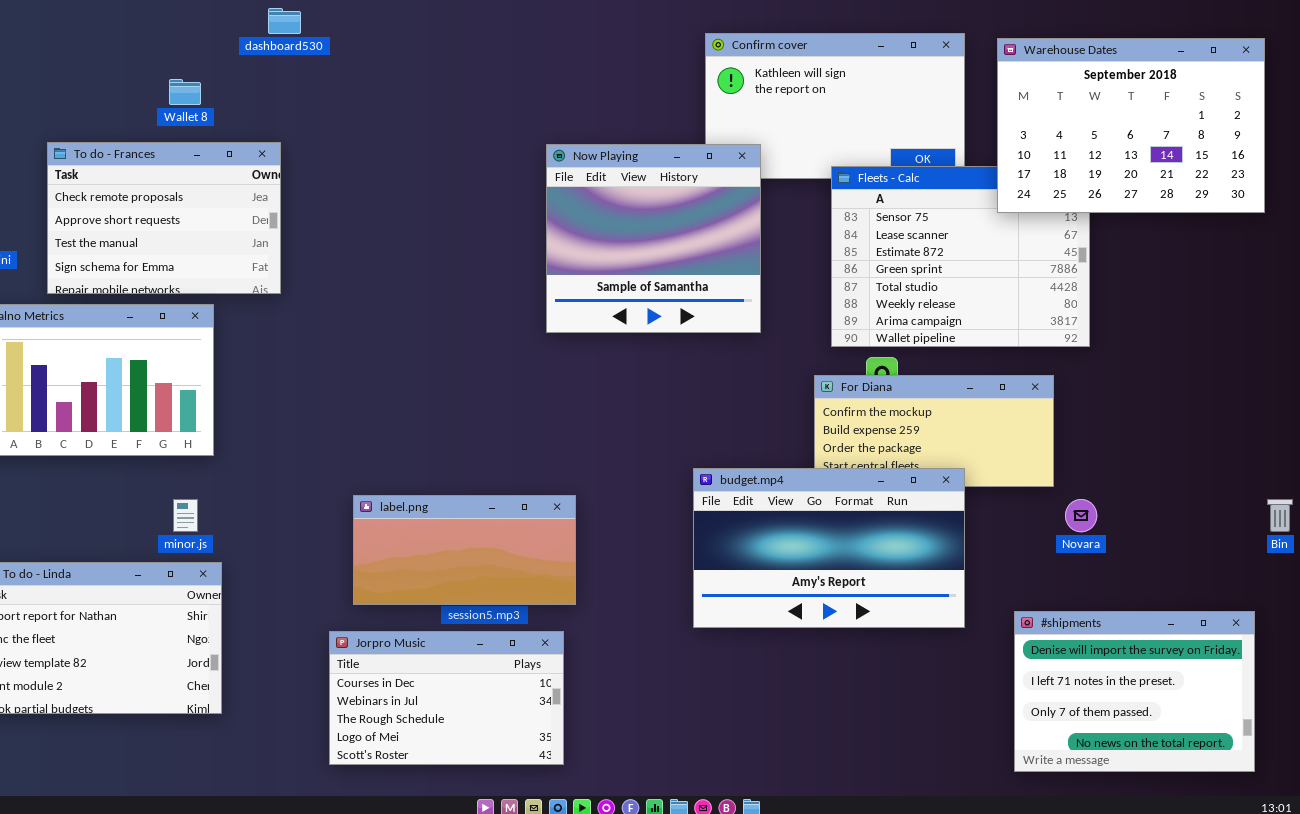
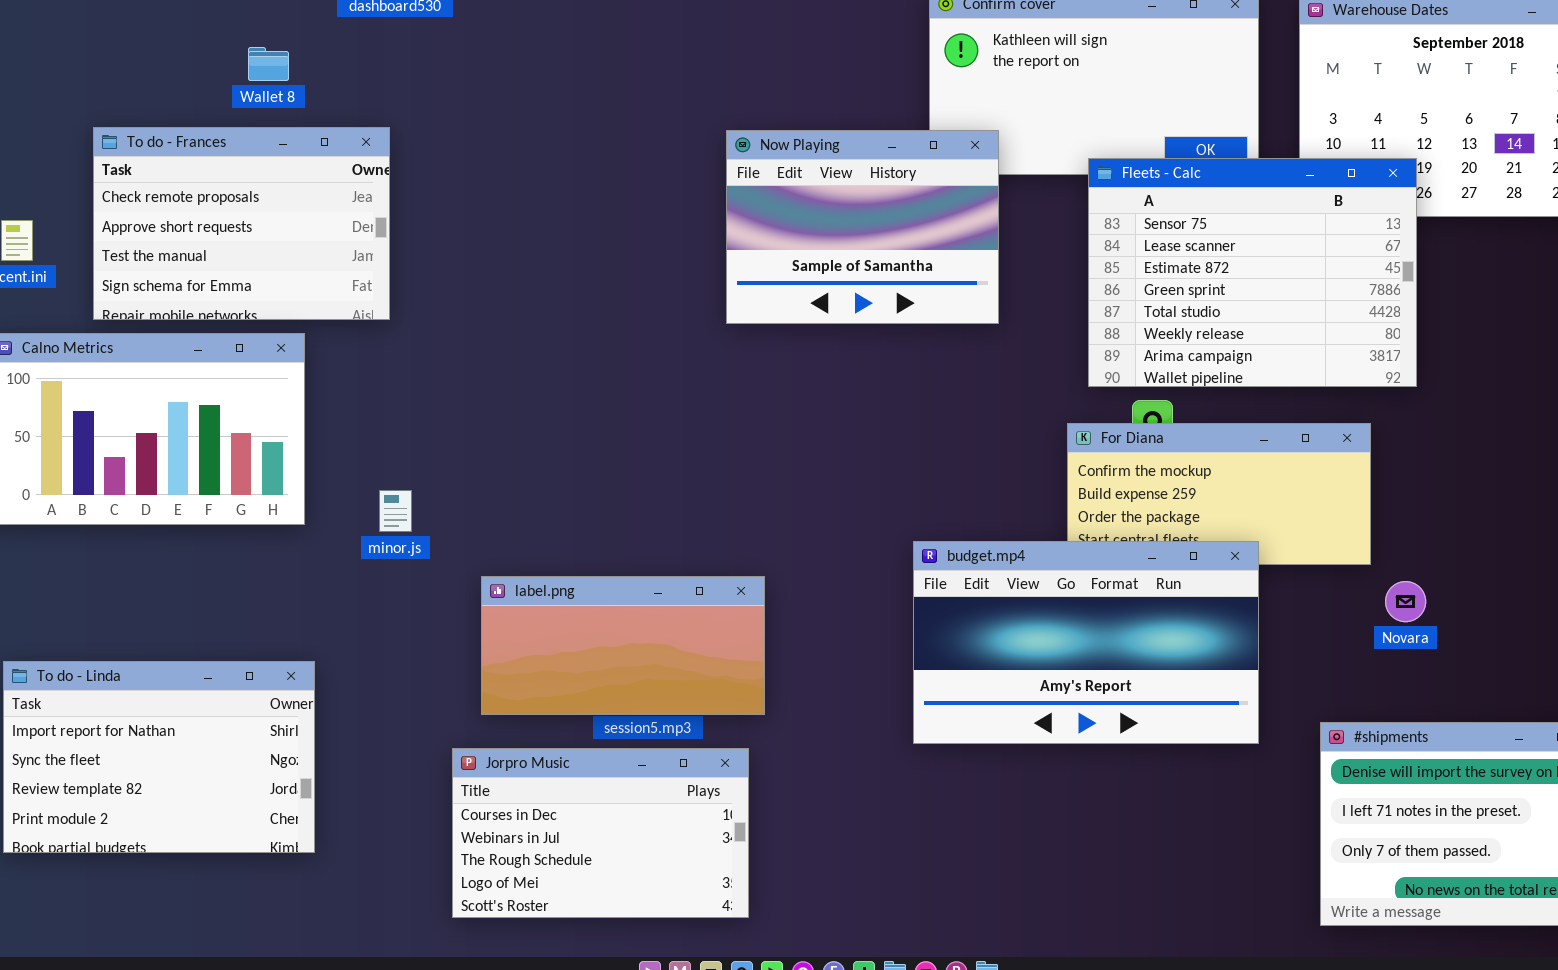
Now Playing: [546,144,761,333] -> [726,130,999,324], resized
Fleets - Calc: [831,166,1090,347] -> [1088,158,1417,387], raised
minor.js: [173,499,198,532] -> [379,490,412,532], moved

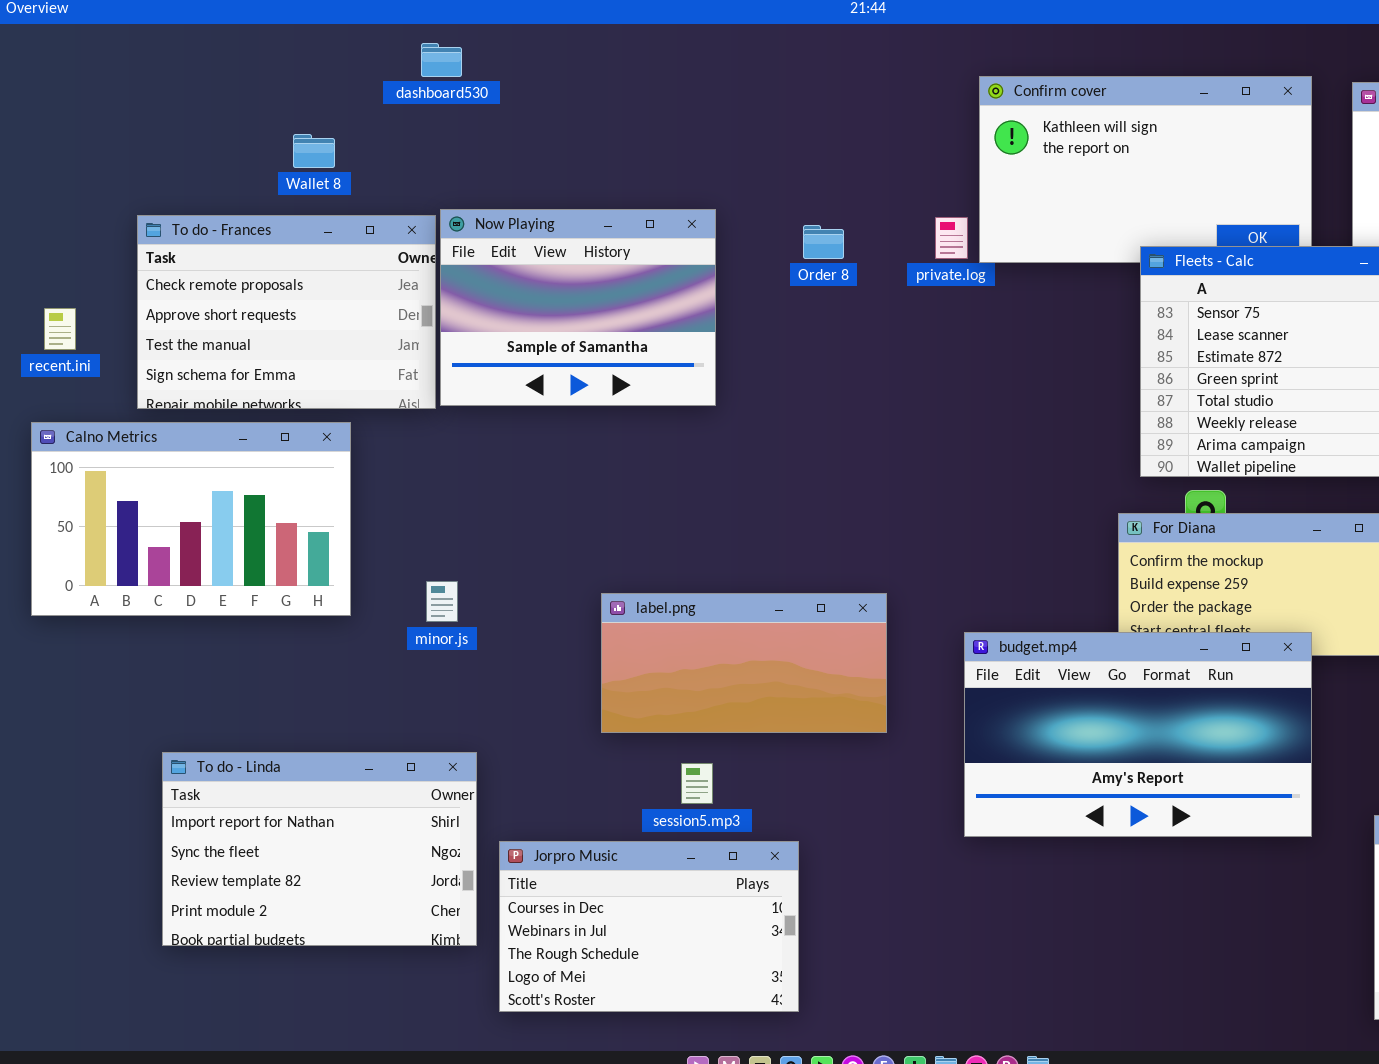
Now Playing: [726,130,999,324] -> [440,209,716,406], moved
label.png: [481,576,765,715] -> [601,593,887,733], moved
To do - Linda: [3,661,315,853] -> [162,752,477,946], moved

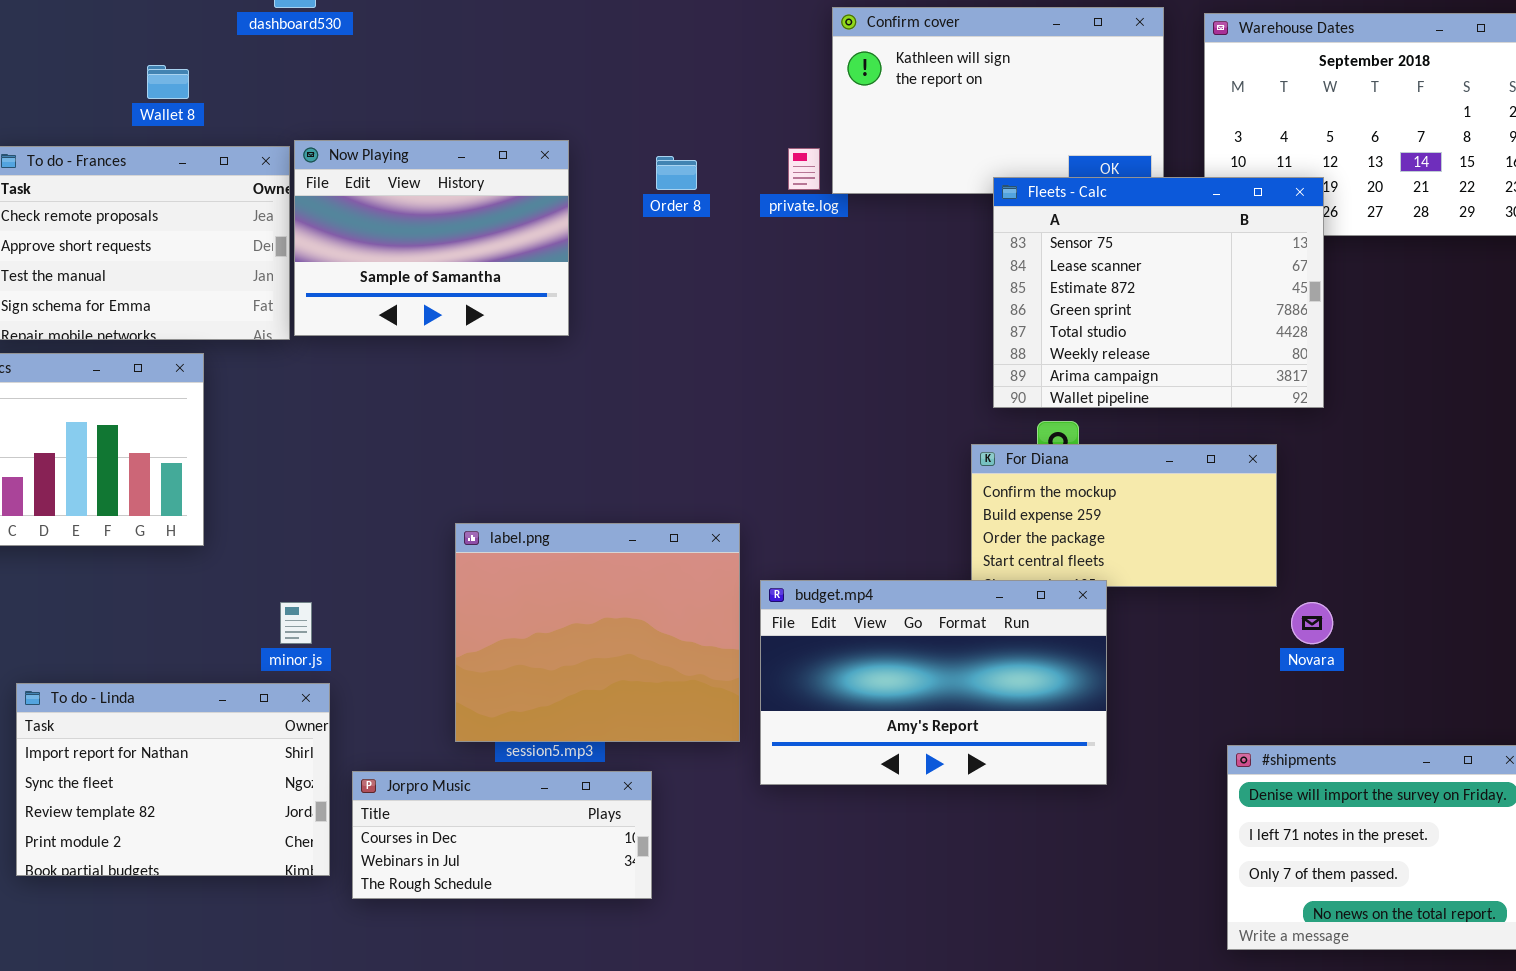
minor.js: [426,581,458,622] -> [280,602,312,644], moved
label.png: [601,593,887,733] -> [455,523,740,742], resized
budget.mp4: [964,632,1312,837] -> [760,580,1107,785], moved
Jorpro Music: [499,841,799,1012] -> [352,771,652,899], resized

